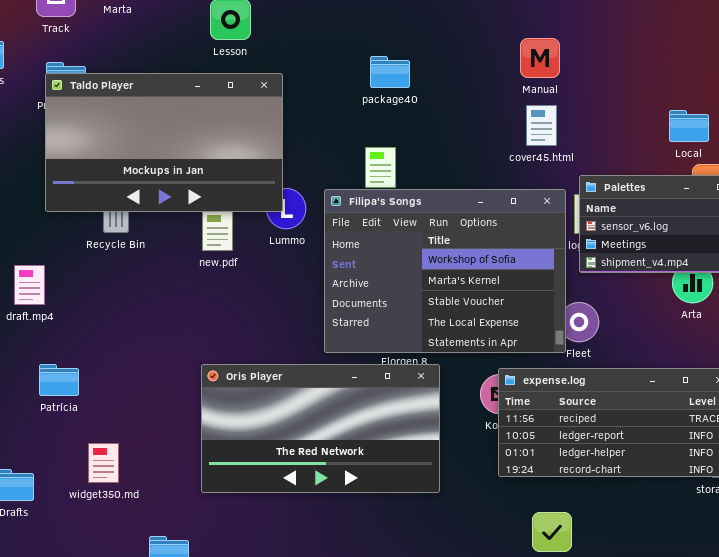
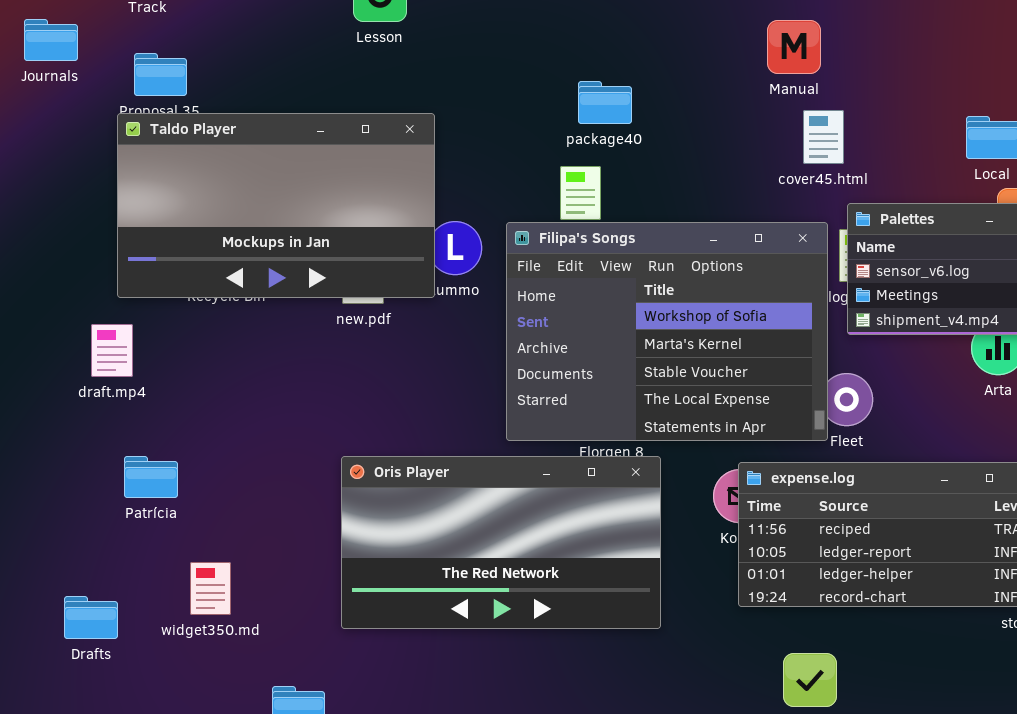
package40: [370,56,410,88] -> [578,81,632,124], moved
Taldo Player: [45,73,283,212] -> [117,113,435,298], moved
cover45.html: [526,105,557,146] -> [803,110,844,164], moved

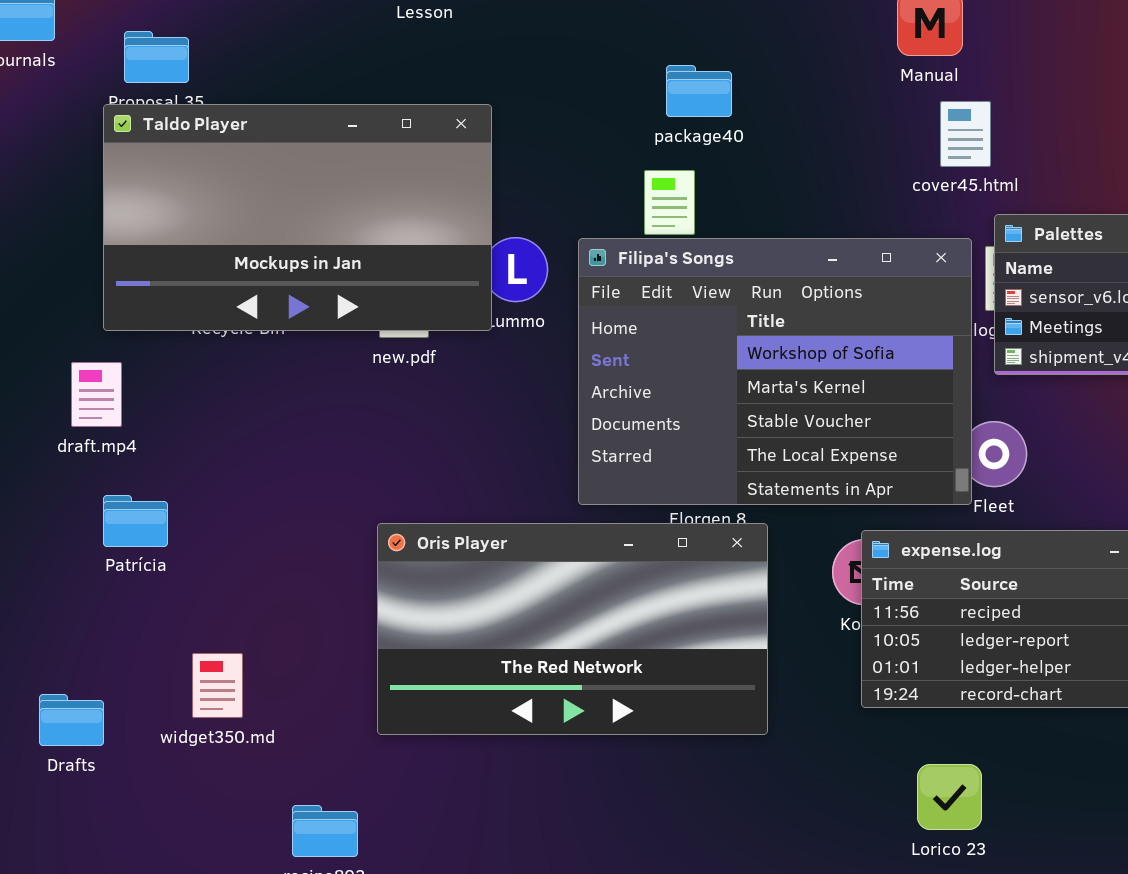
Patrícia: [124,456,178,498] -> [103,495,168,547], moved

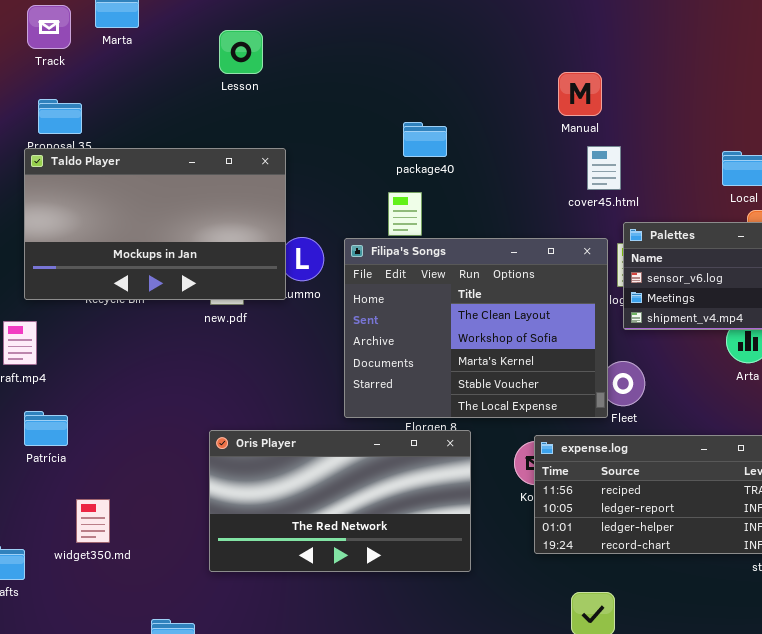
Filipa's Songs: [578,238,972,505] -> [344,238,608,418], scrolled up 1 row
widget350.md: [192,653,243,718] -> [76,499,110,543], moved

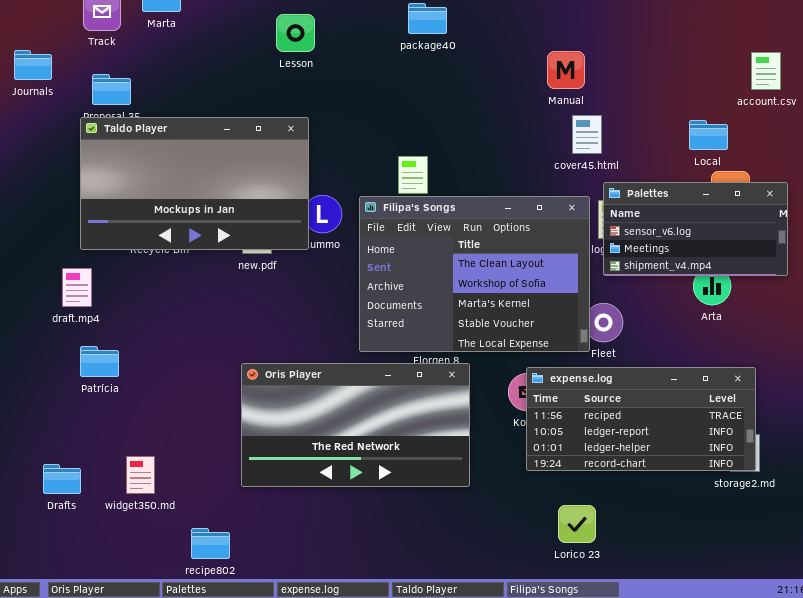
Lesson: [219,30,263,74] -> [276,14,315,52], moved
package40: [403,122,447,157] -> [408,3,447,34], moved
widget350.md: [76,499,110,543] -> [126,456,155,494], moved

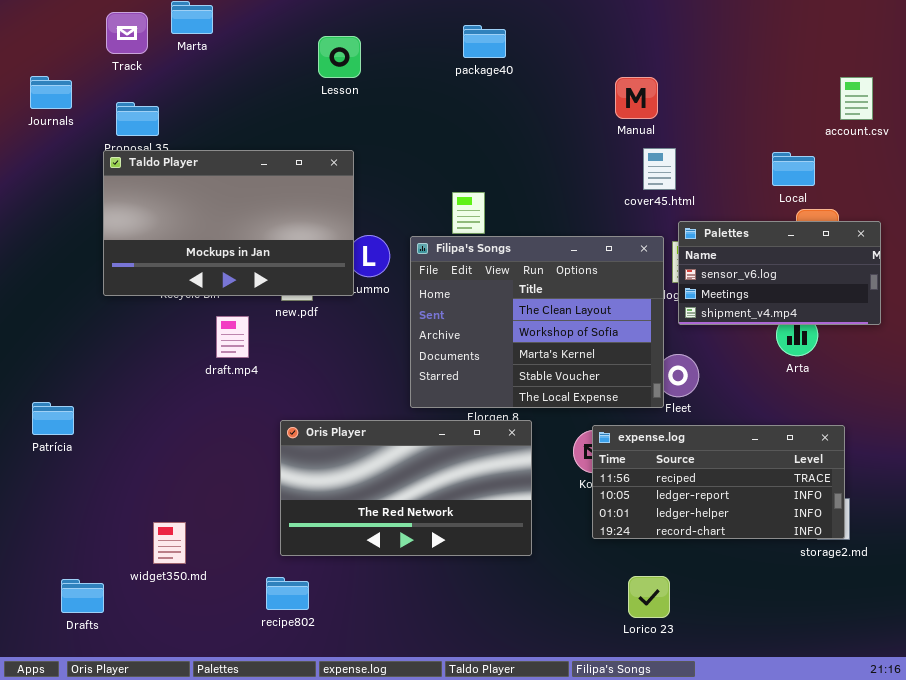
draft.mp4: [62,268,92,307] -> [216,316,249,358], moved
Patrícia: [80,346,119,377] -> [32,402,74,435], moved
Drafts: [43,464,81,494] -> [61,579,104,613], moved
recipe802: [191,528,230,559] -> [266,577,309,610], moved

